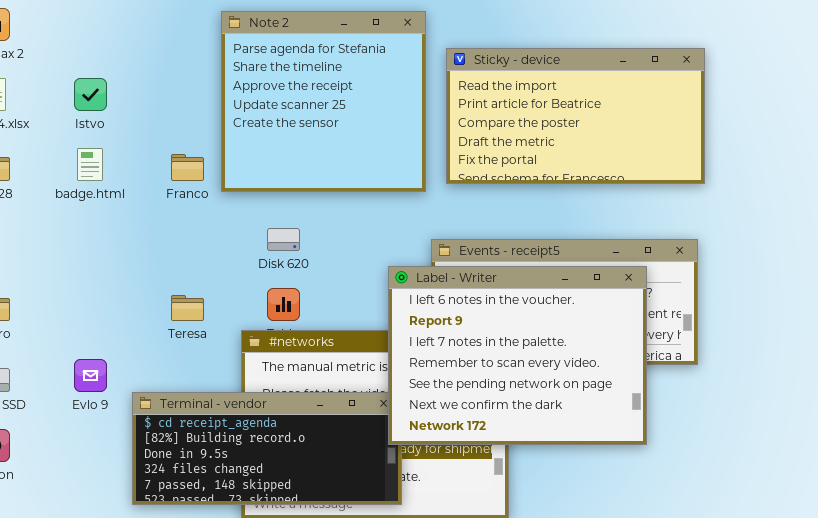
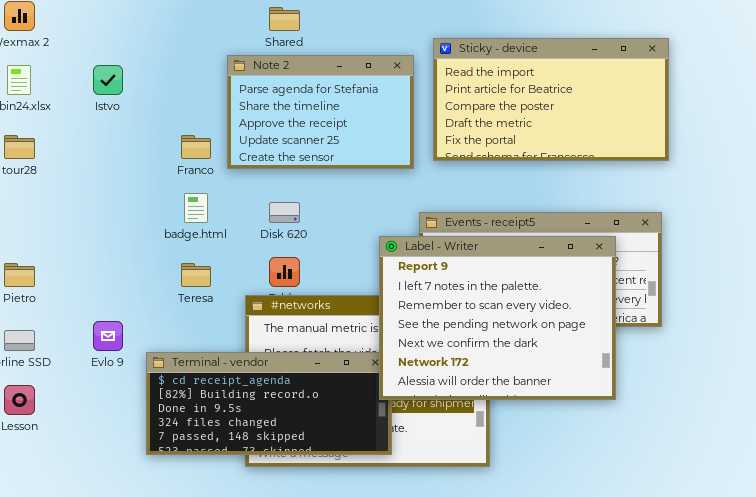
Note 2: [221,11,426,192] -> [227,55,414,169], resized
badge.html: [77,148,103,181] -> [184,193,208,223], moved
Label - Writer: [388,266,647,445] -> [379,236,616,400], scrolled down 1 row

